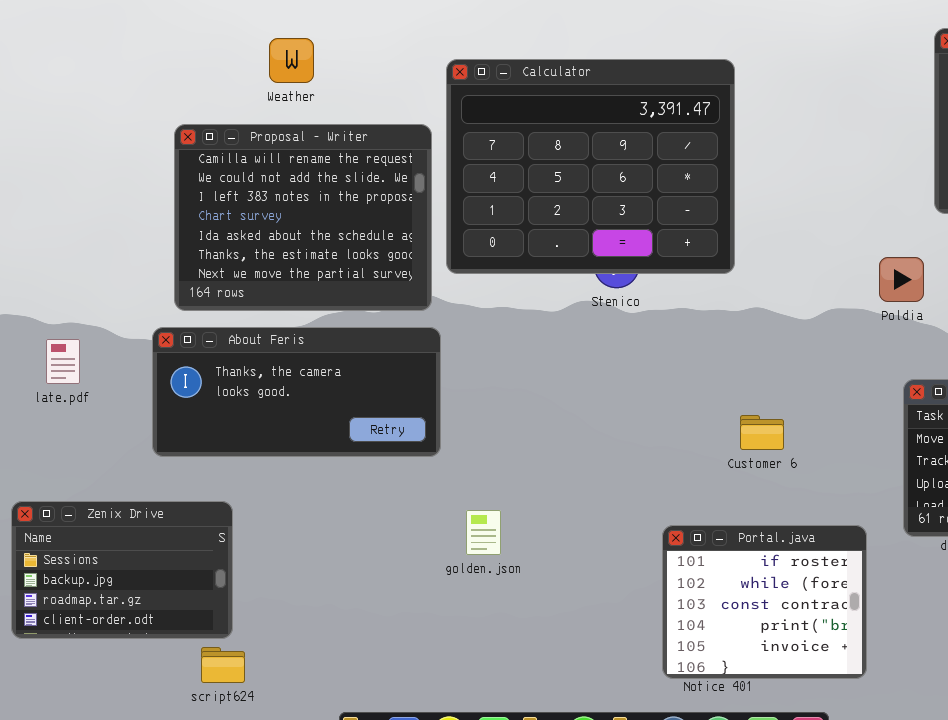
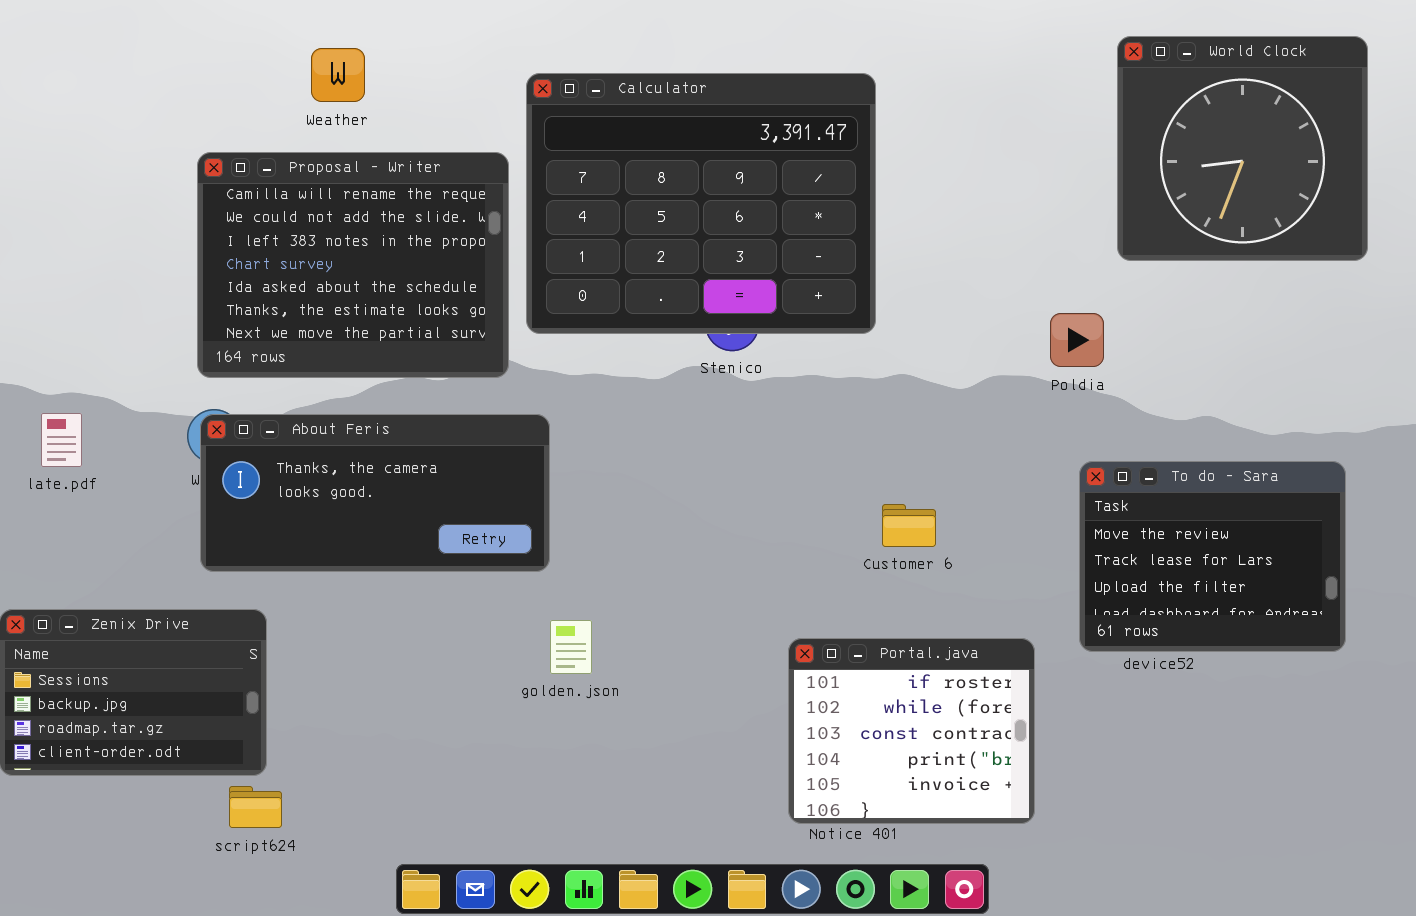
About Feris: [152,327,441,457] -> [200,414,550,572], moved

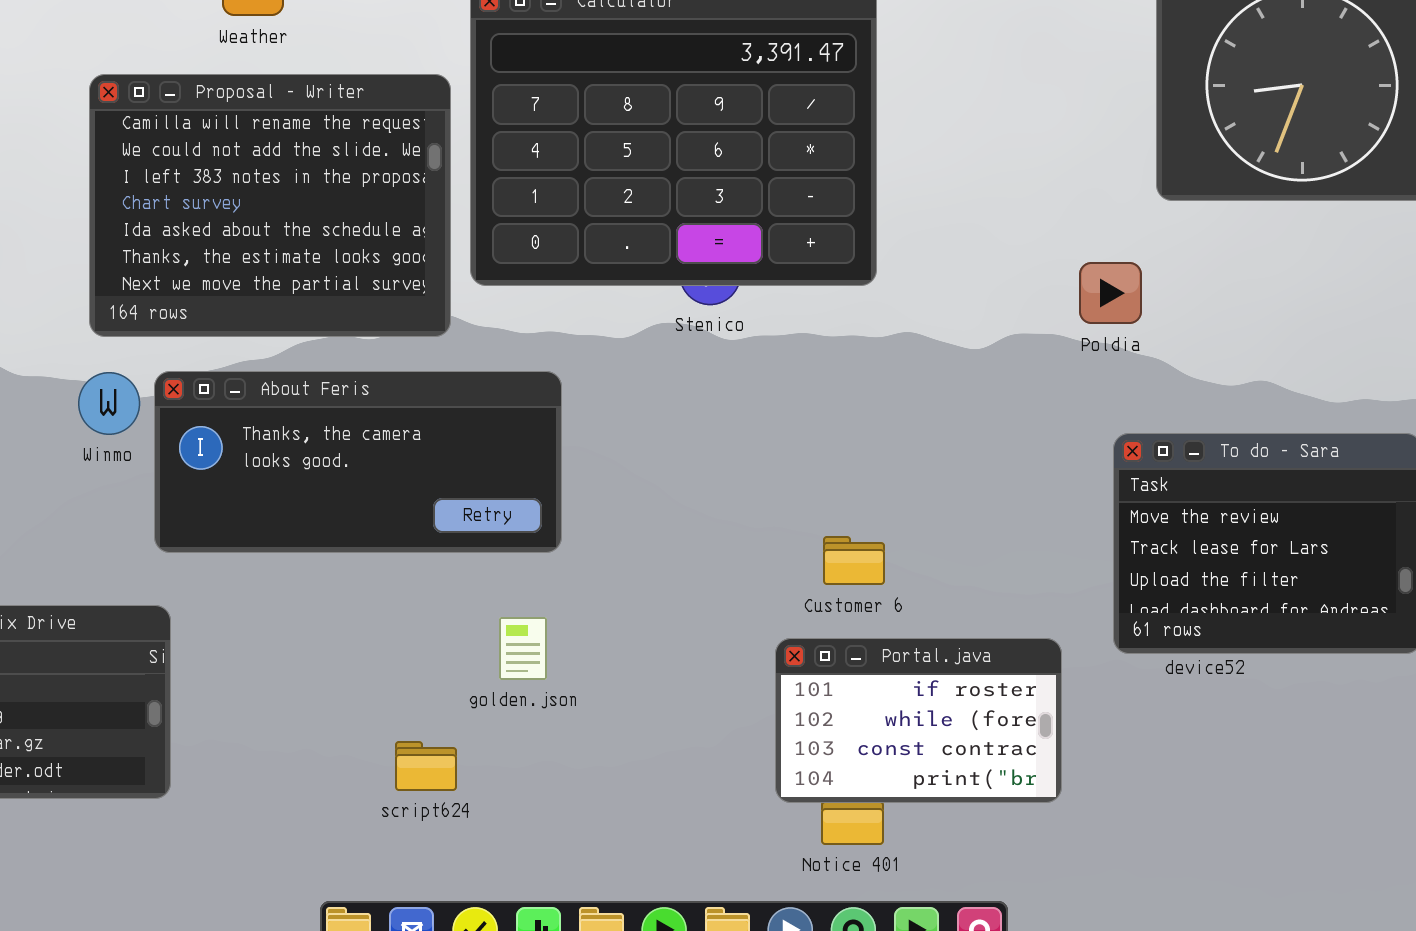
About Feris: [200,414,550,572] -> [154,371,562,553], moved
Customer 6: [882,504,936,547] -> [823,536,885,585], moved
Portal.java: [788,638,1035,824] -> [775,638,1062,803], resized
script624: [229,786,282,828] -> [395,741,457,791], moved

